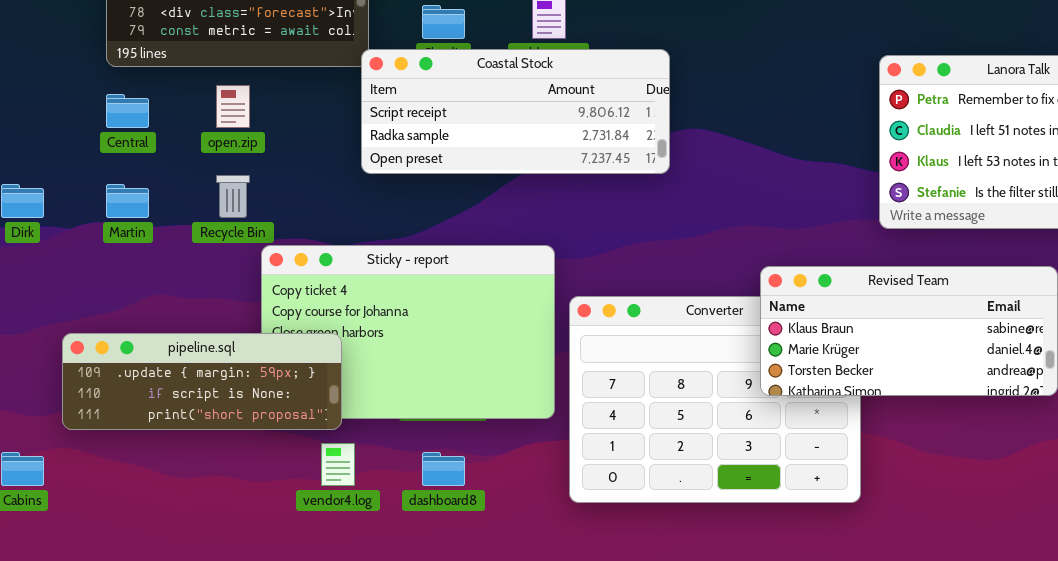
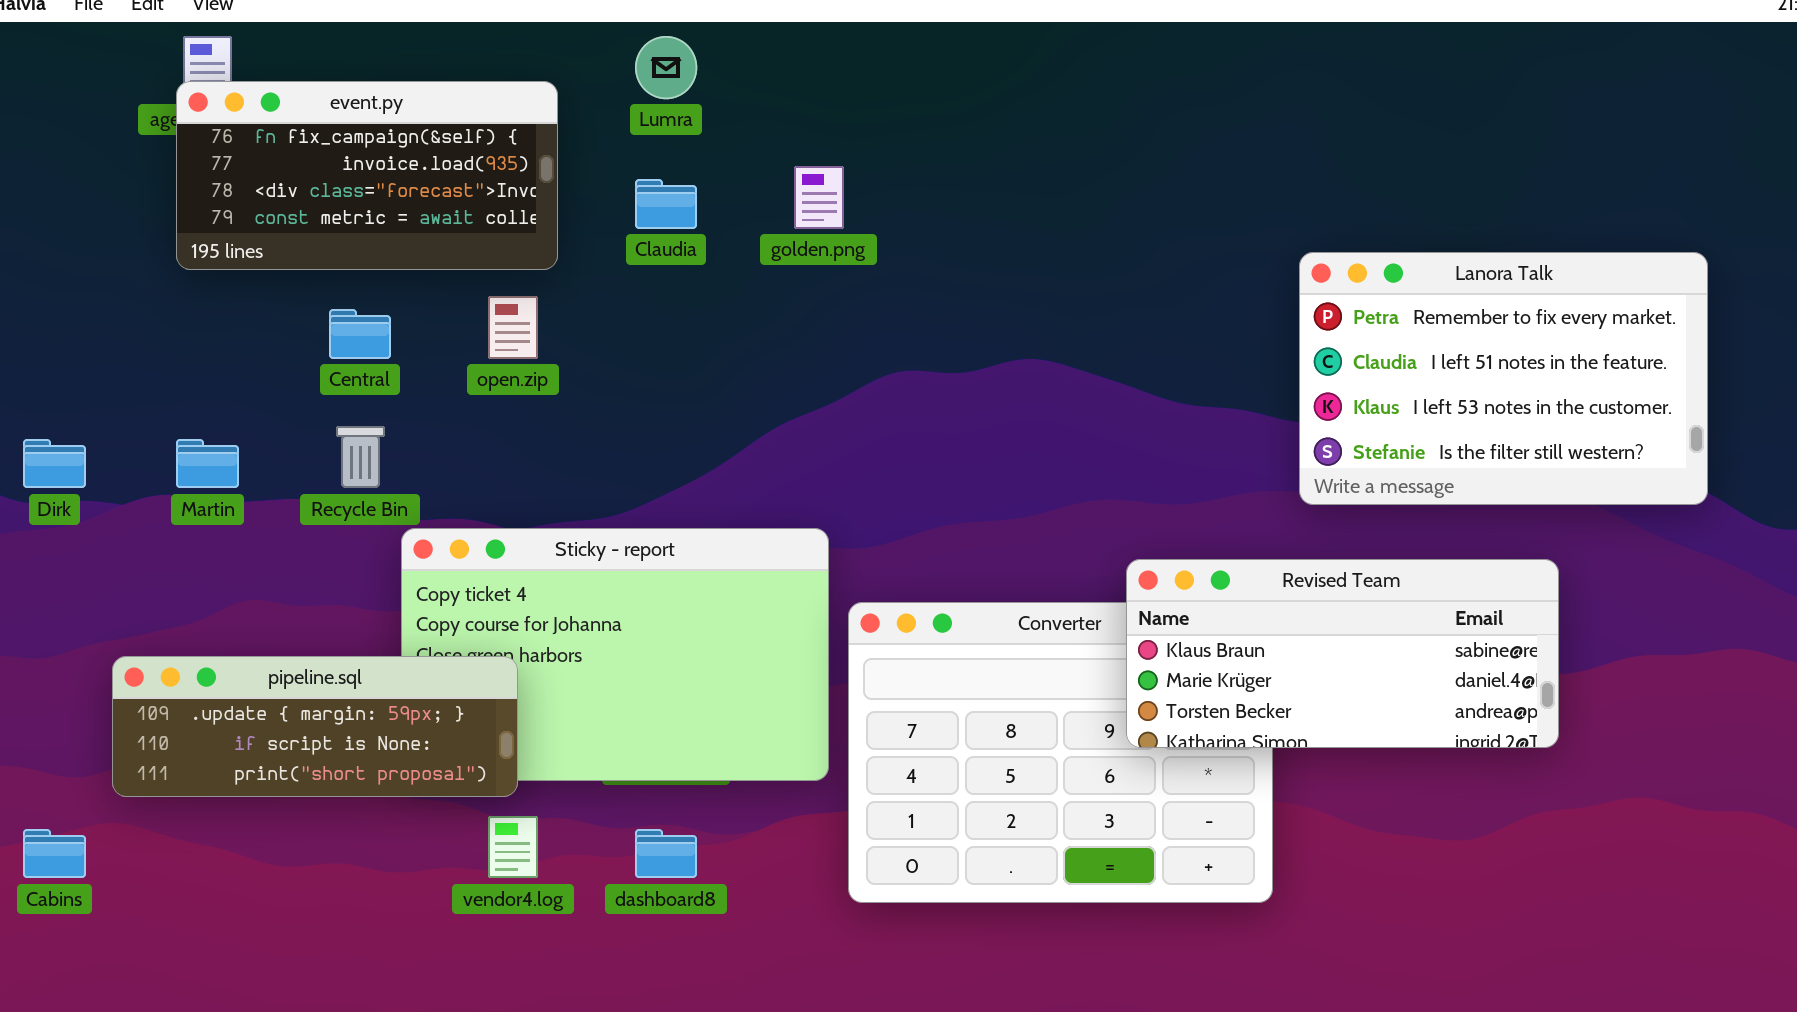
Coastal Stock: [361,49,670,174] -> none, closed
open.zip: [216,85,250,128] -> [488,296,538,359], moved
Central: [106,94,149,128] -> [329,309,391,359], moved

